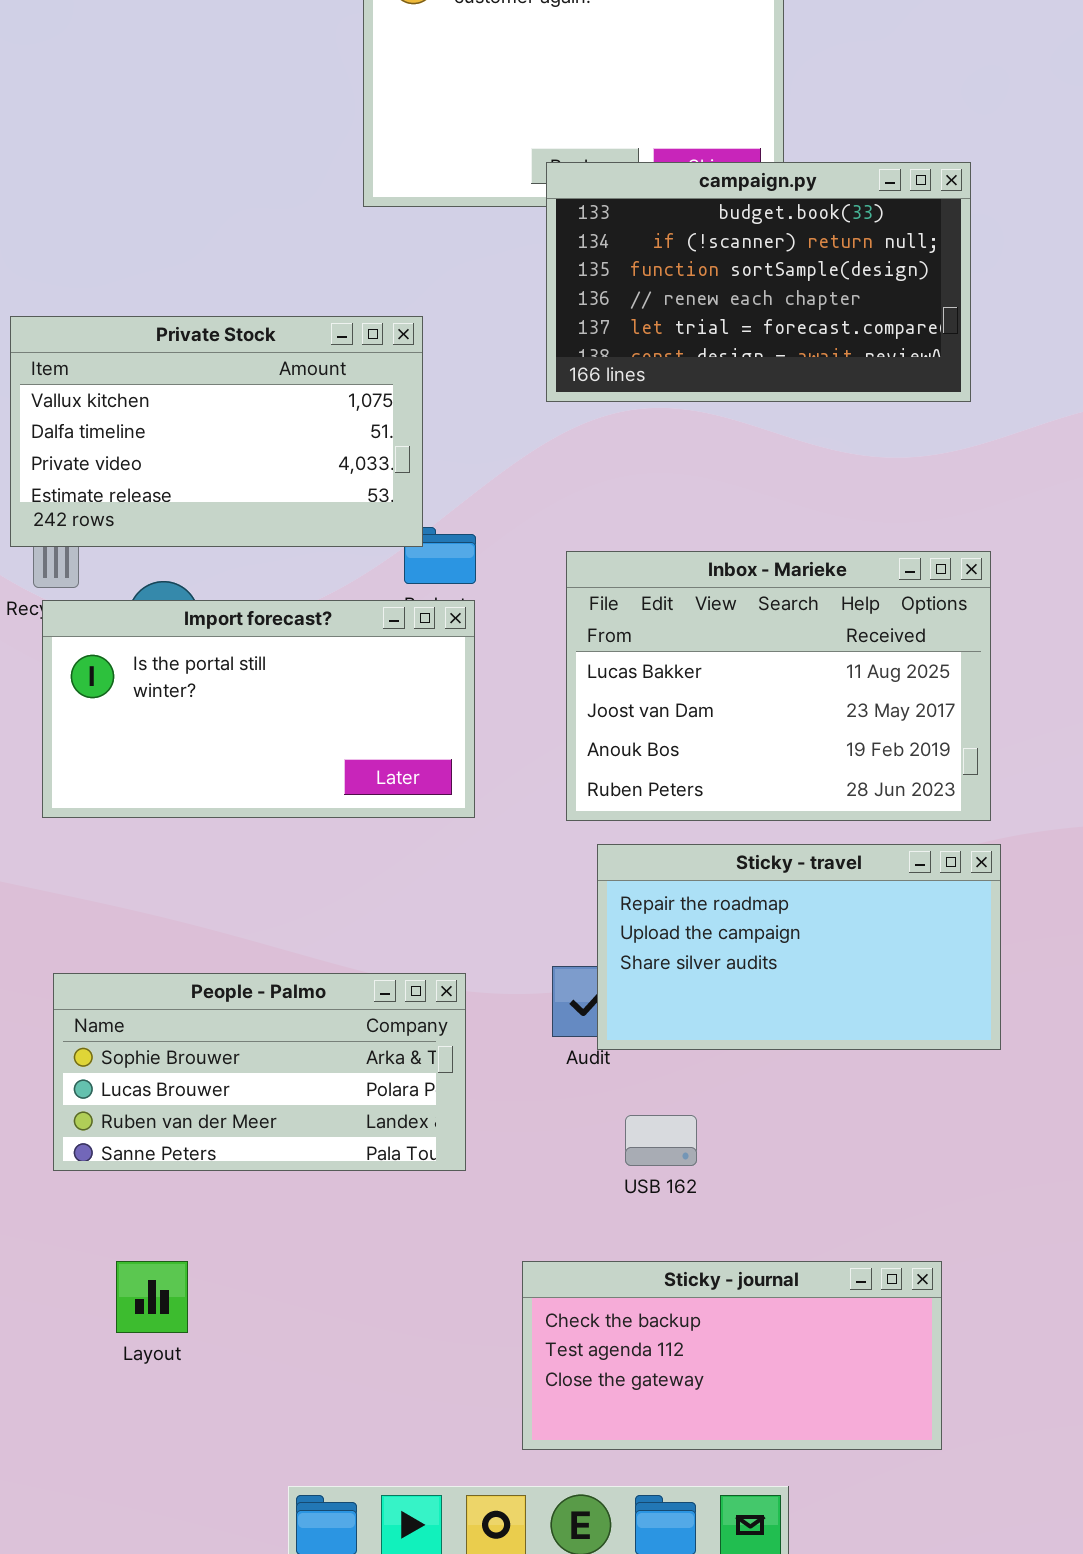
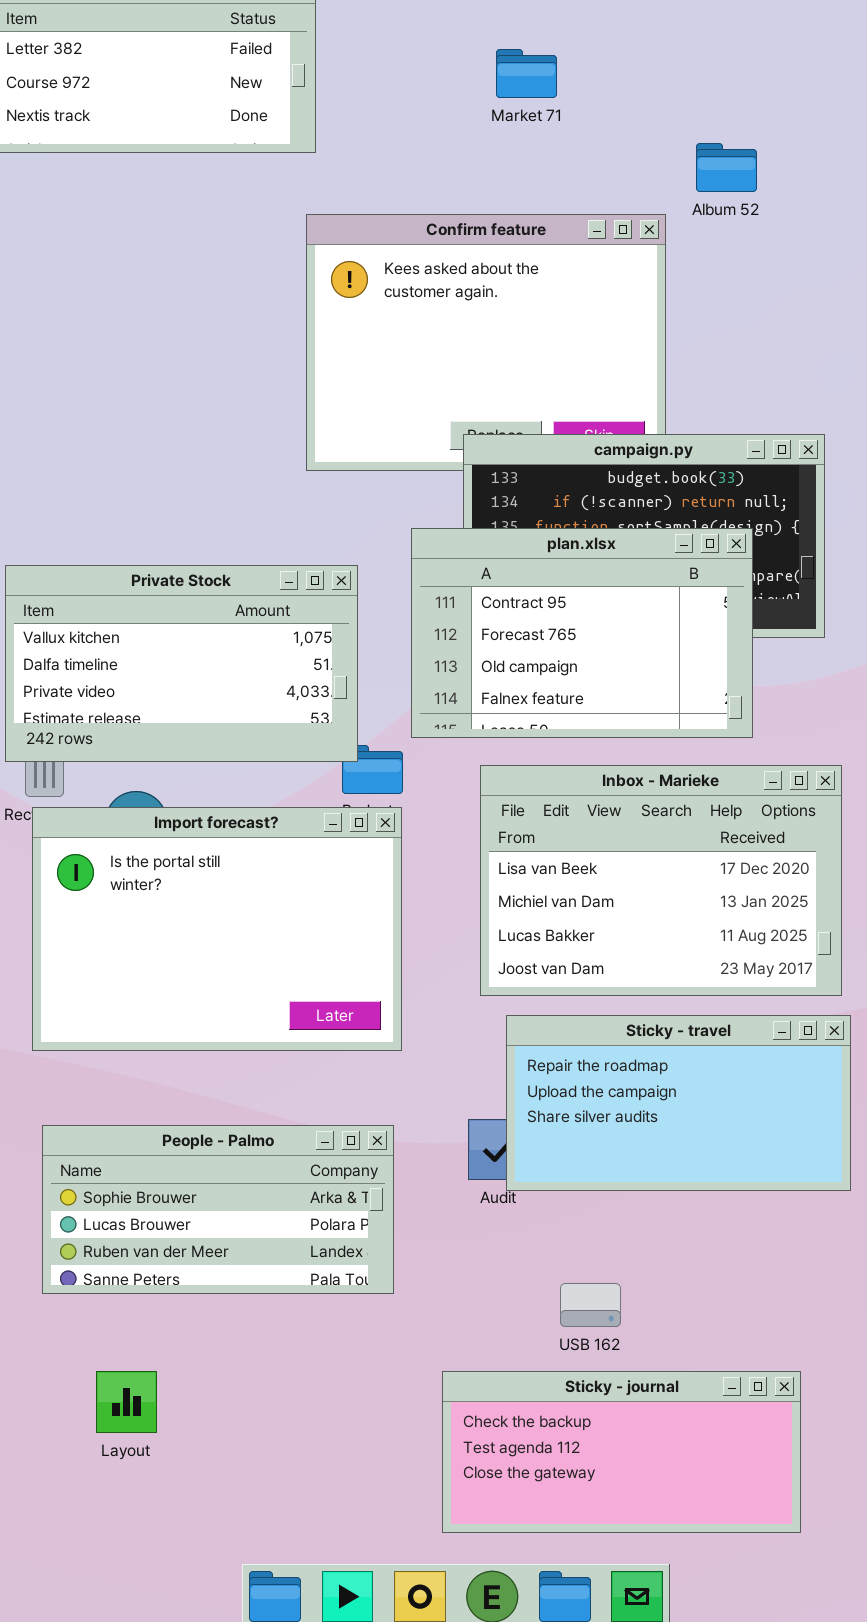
plan.xlsx: none -> [411,528,753,738], opened
Inbox - Marieke: [566,551,991,821] -> [480,765,842,996], scrolled up 2 rows
Import forecast?: [42,600,475,818] -> [32,807,402,1051], resized
USB 162: [625,1115,697,1166] -> [560,1283,621,1327], moved

